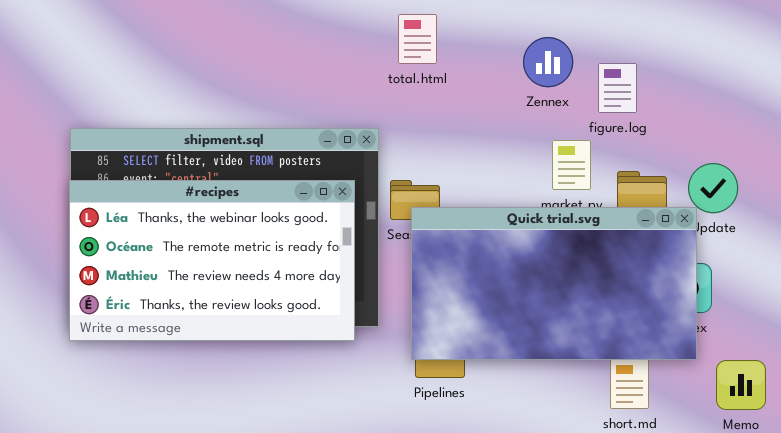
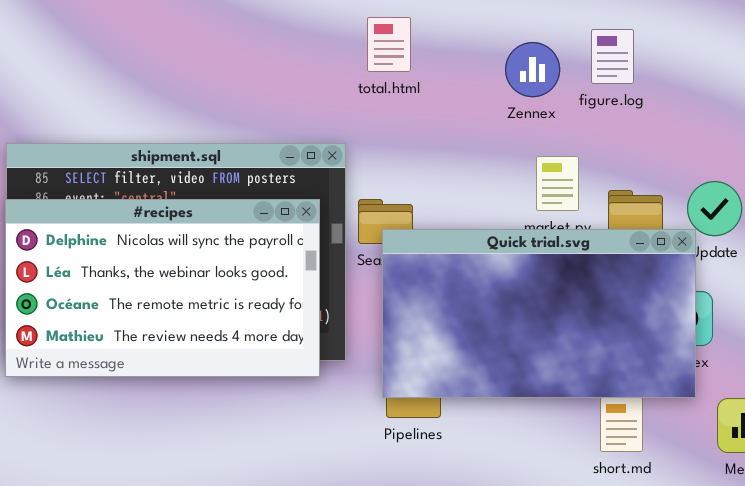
figure.log: [598,63,637,113] -> [591,29,634,84], moved
#recipes: [69,180,355,341] -> [5,199,320,377], scrolled up 1 row

